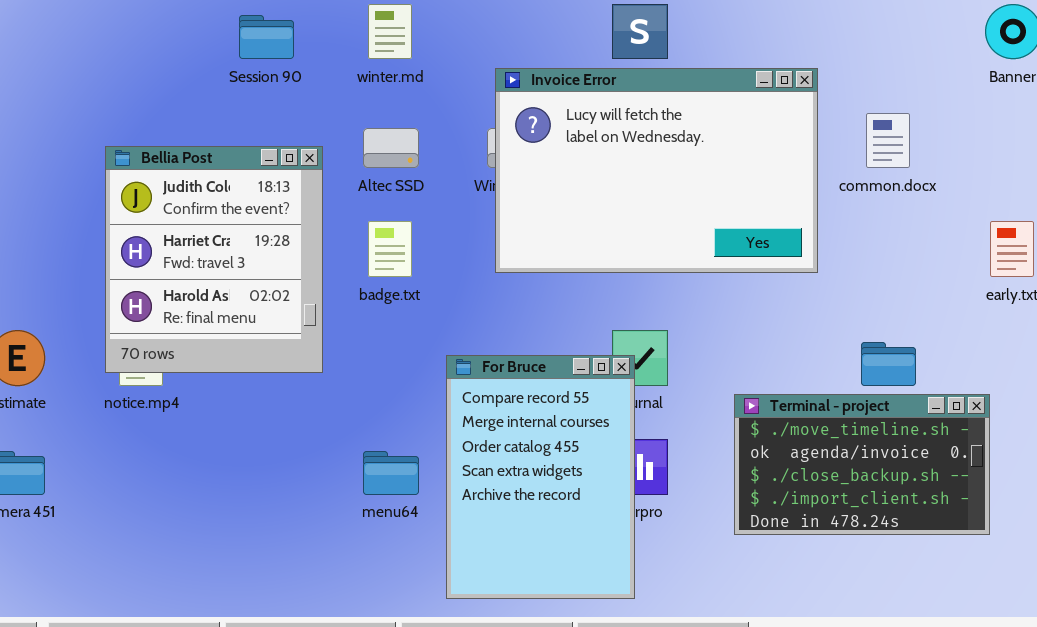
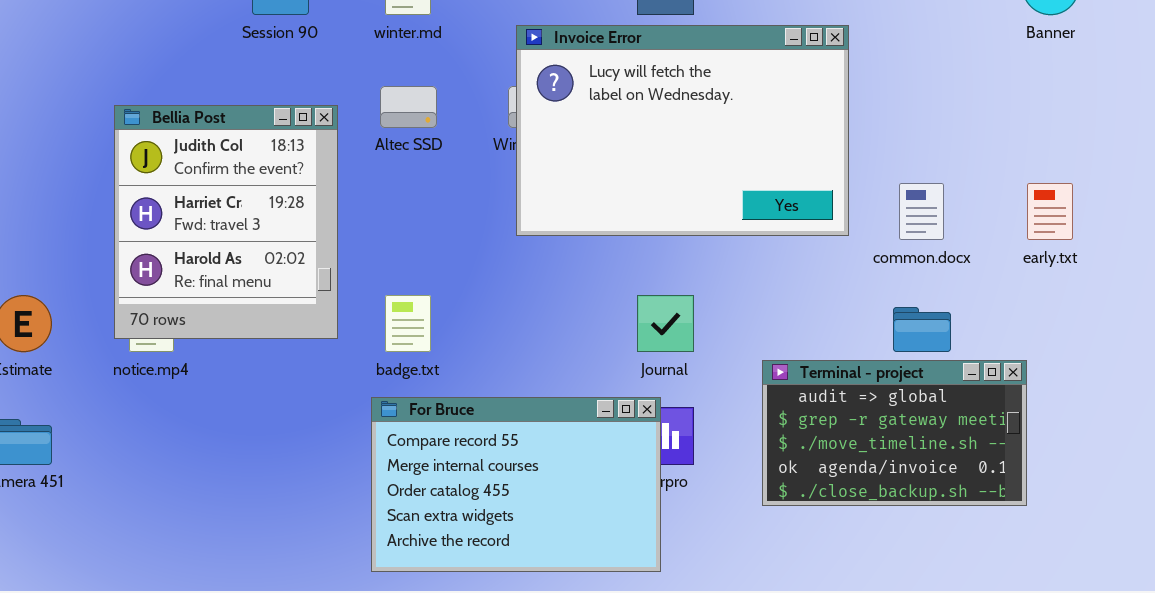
common.docx: [866,113,910,168] -> [899,183,944,240], moved
badge.txt: [368,221,412,277] -> [385,295,431,352], moved
For Bruce: [446,355,635,599] -> [371,397,661,572], resized
Terminal - project: [734,394,990,535] -> [762,360,1027,506], scrolled up 2 rows

